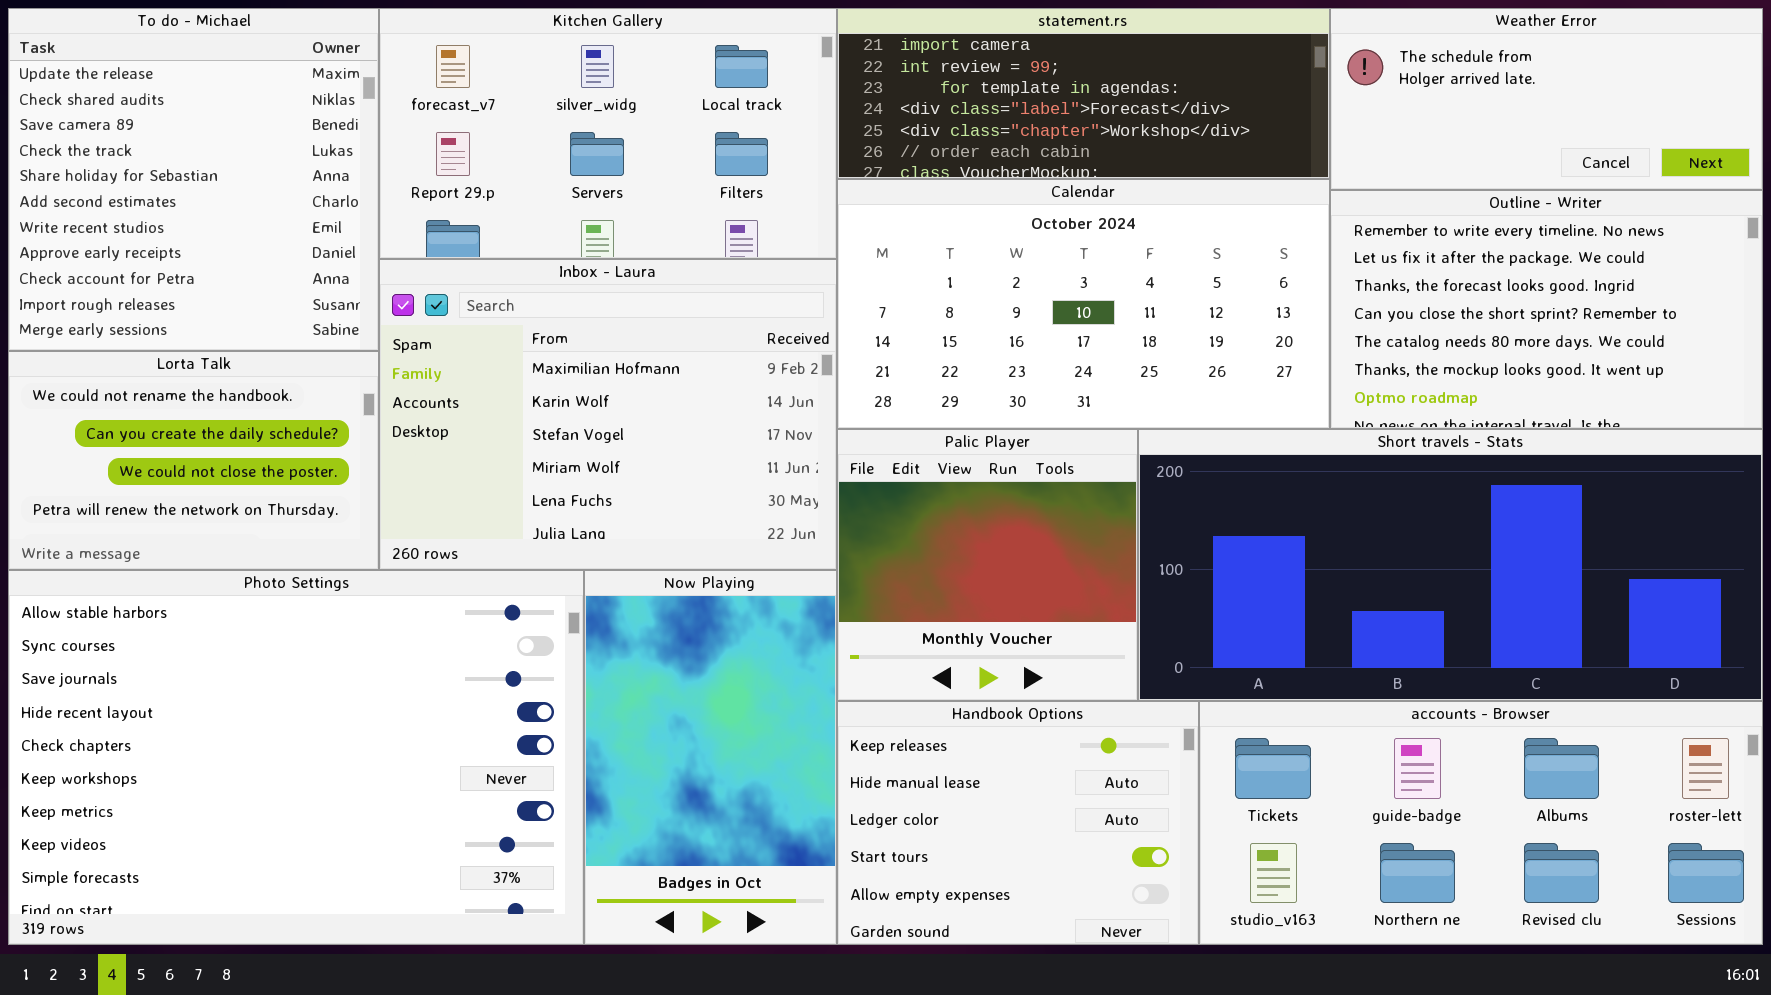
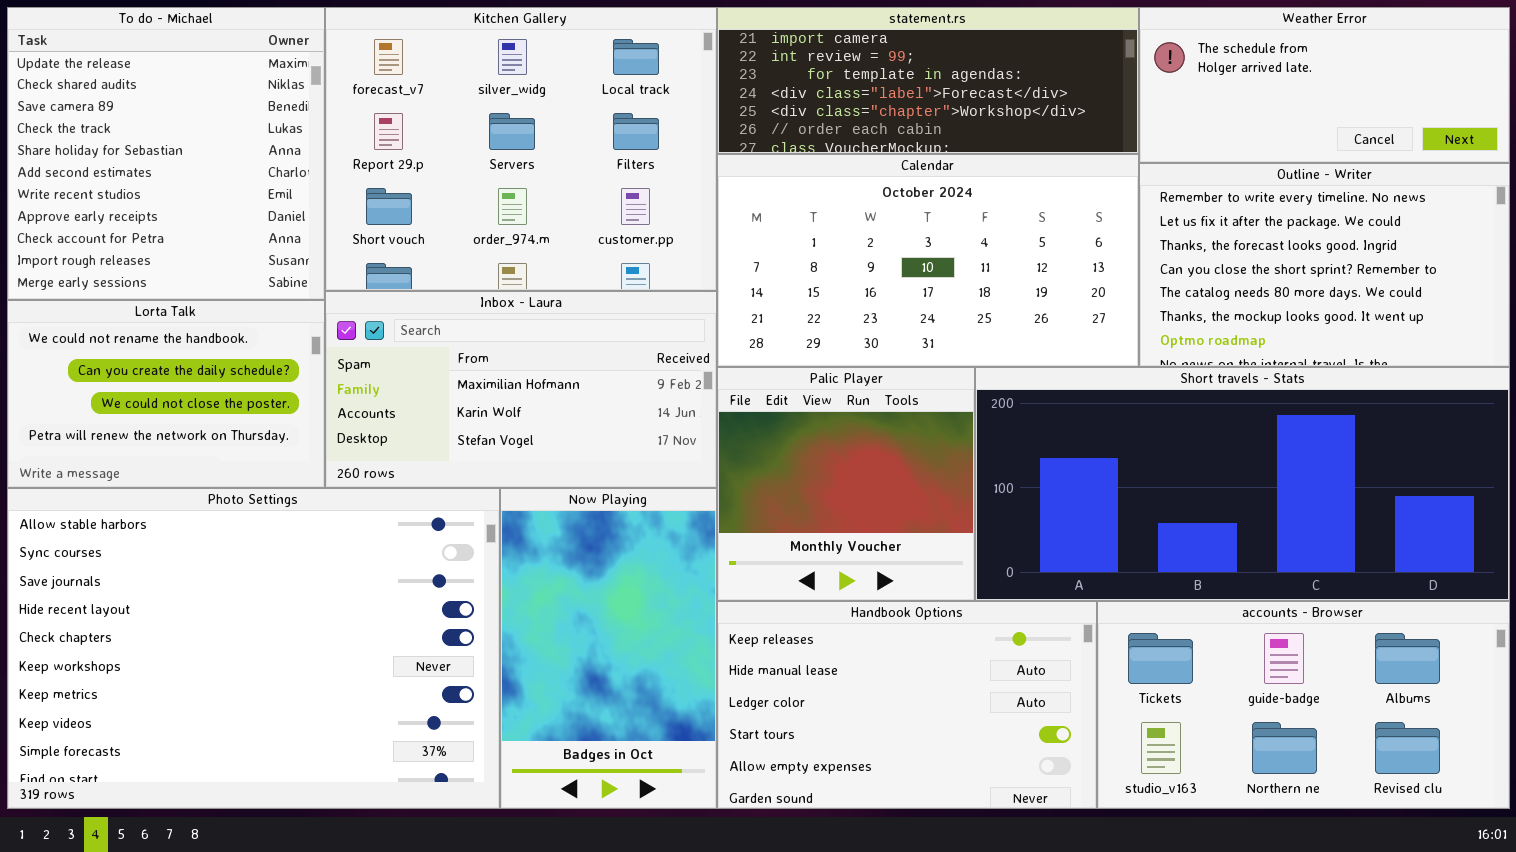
Kitchen Gallery: [379,8,837,259] -> [325,7,717,291], resized
Inbox - Laura: [379,259,837,570] -> [325,291,717,488], resized
Handbook Options: [837,701,1199,945] -> [717,601,1097,809], resized
accounts - Browser: [1199,701,1763,945] -> [1097,601,1510,809], resized

